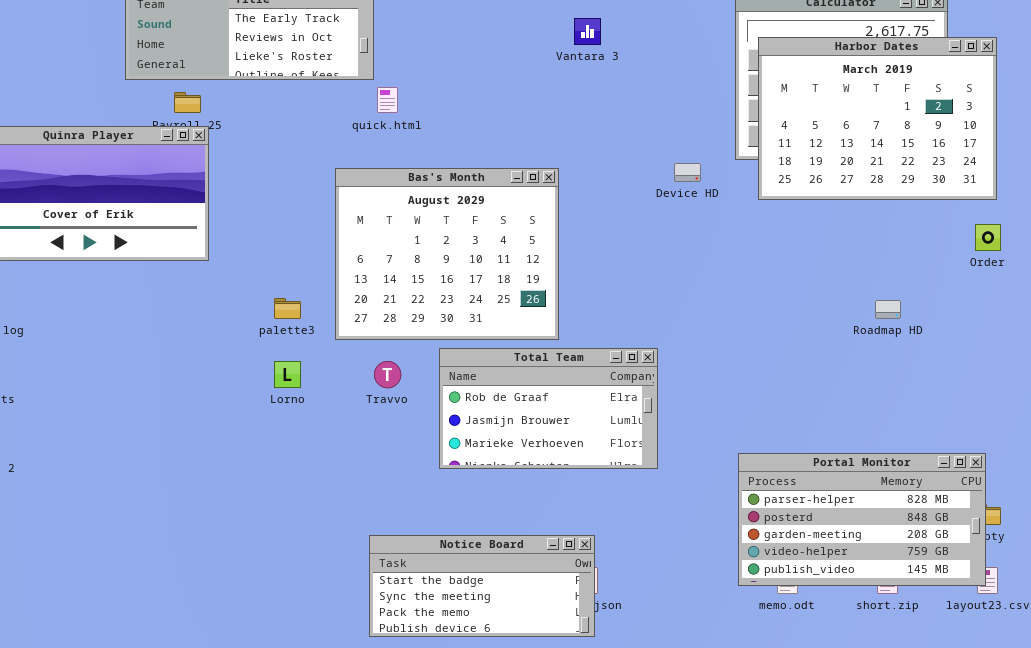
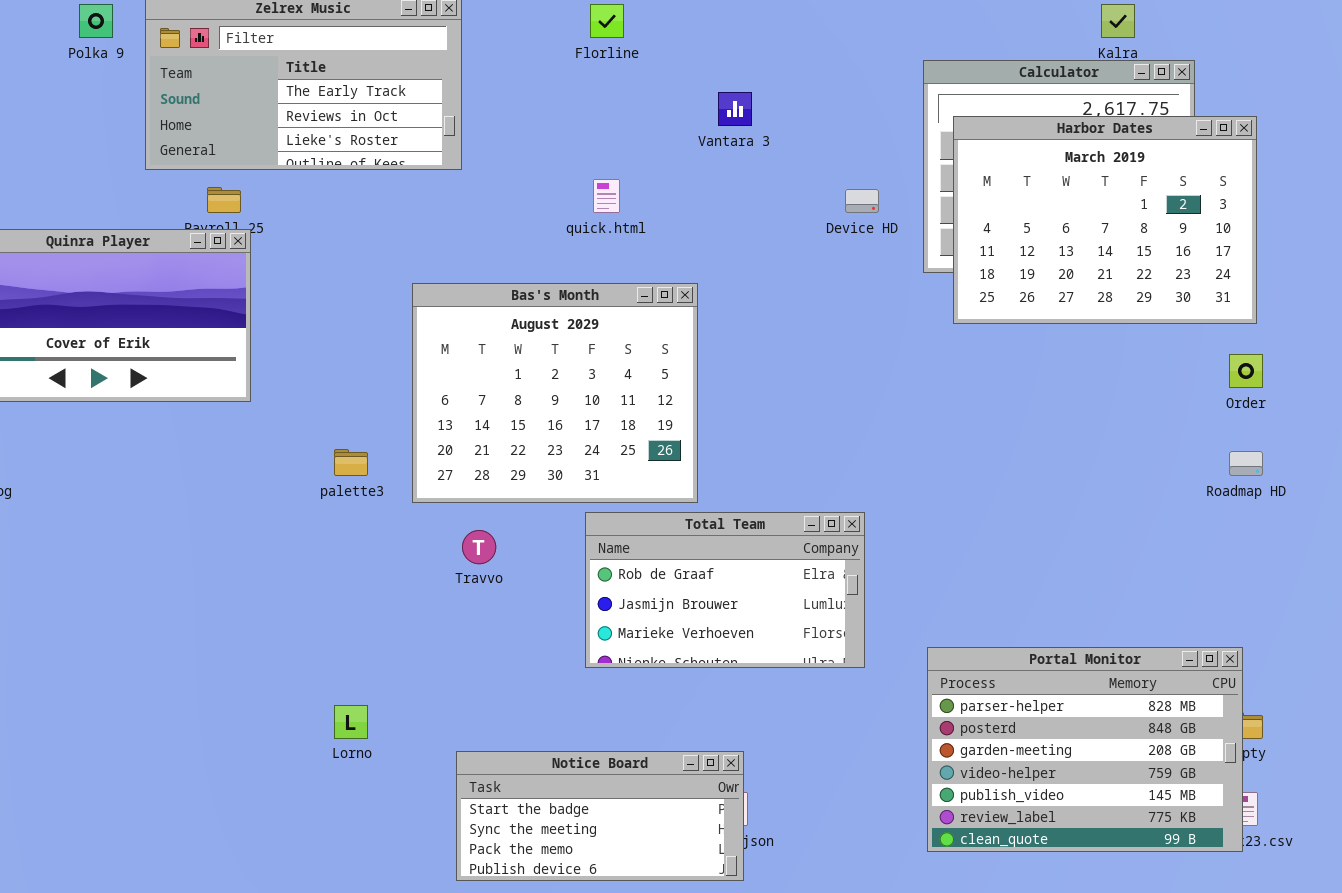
quick.html: [377,87,398,113] -> [593,179,620,213], moved
Device HD: [674,163,701,182] -> [845,189,879,213], moved
Roadmap HD: [875,300,901,319] -> [1229,451,1263,476], moved
Total Team: [439,348,658,469] -> [585,512,865,668], moved
Lorno: [274,361,301,388] -> [334,705,368,739], moved
Portal Monitor: [738,453,986,586] -> [927,647,1243,852], resized

